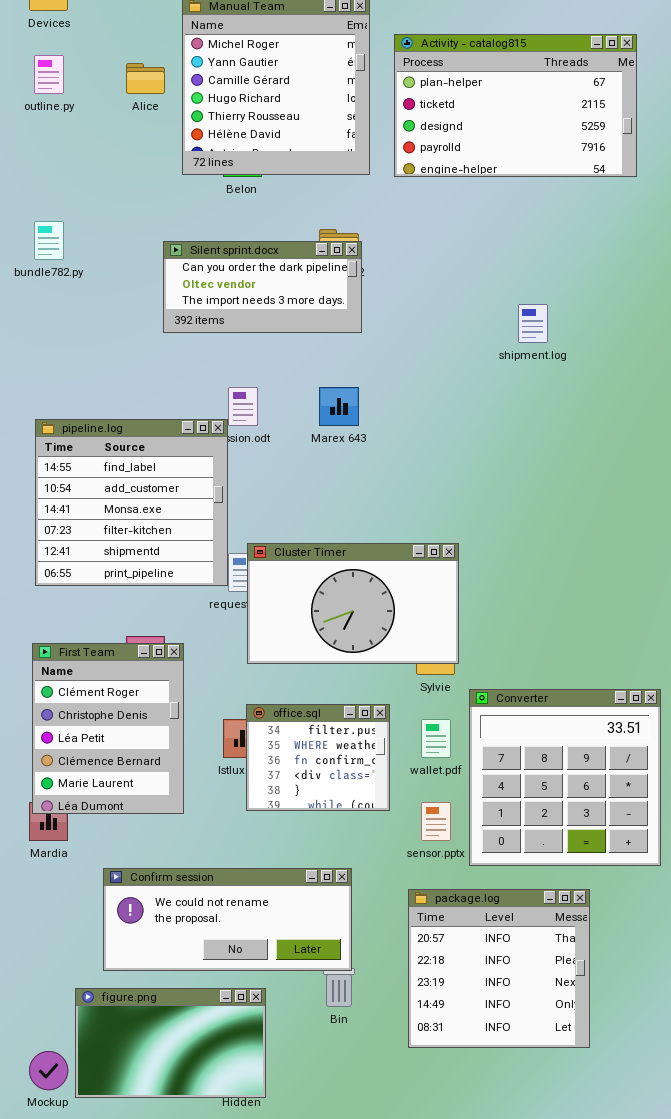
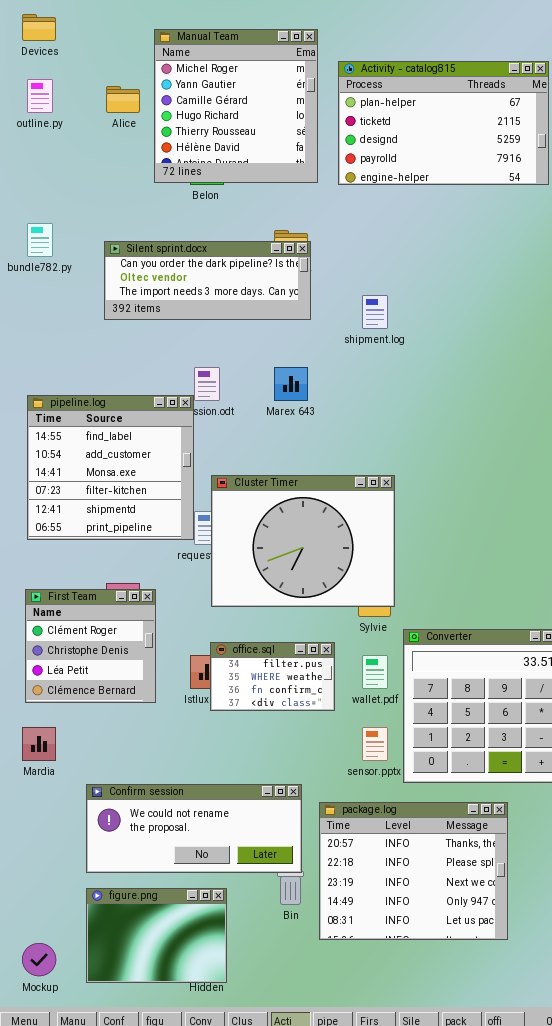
Silent sprint.docx: [163,241,362,333] -> [104,241,311,320], resized
shipment.log: [518,304,548,343] -> [362,295,388,329], moved
Cluster Timer: [247,543,459,664] -> [211,475,395,607], resized
First Team: [32,643,184,814] -> [25,589,156,703], resized
office.sql: [246,704,390,811] -> [210,642,335,711], resized
package.log: [408,889,590,1048] -> [319,802,508,940], resized
figure.png: [75,988,266,1098] -> [86,888,227,983], resized

